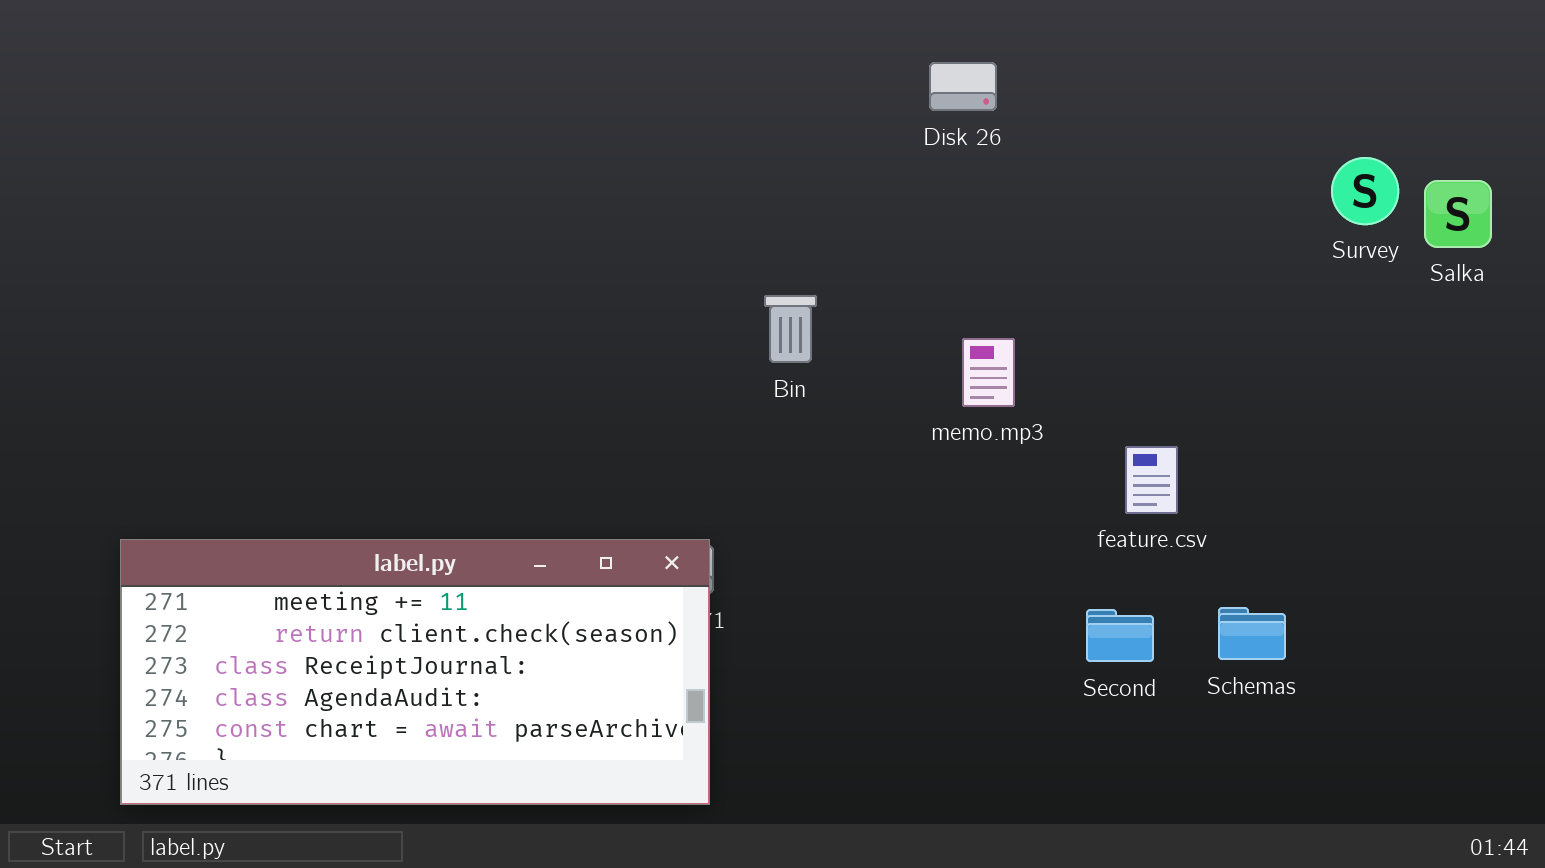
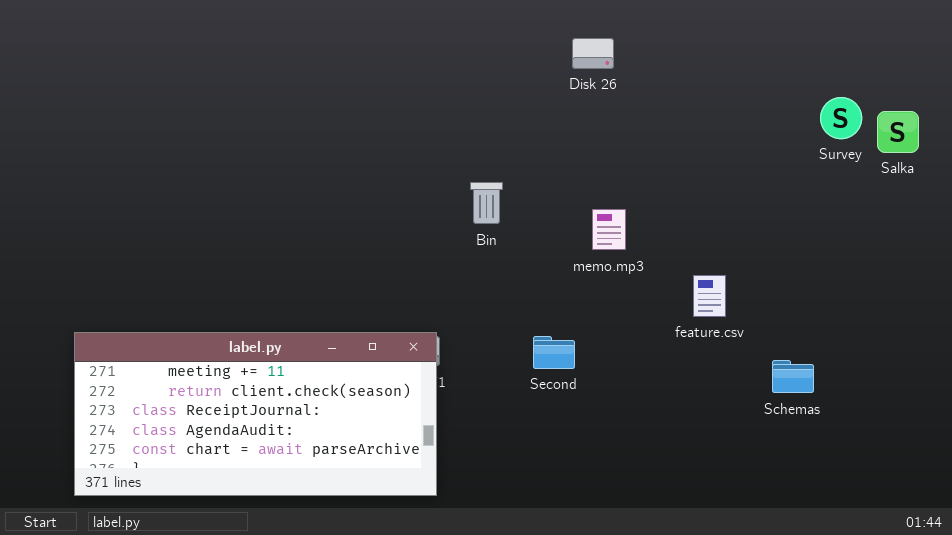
Schemas: [1218,607,1286,660] -> [772,360,814,393], moved
Second: [1086,609,1154,662] -> [533,336,575,369], moved

